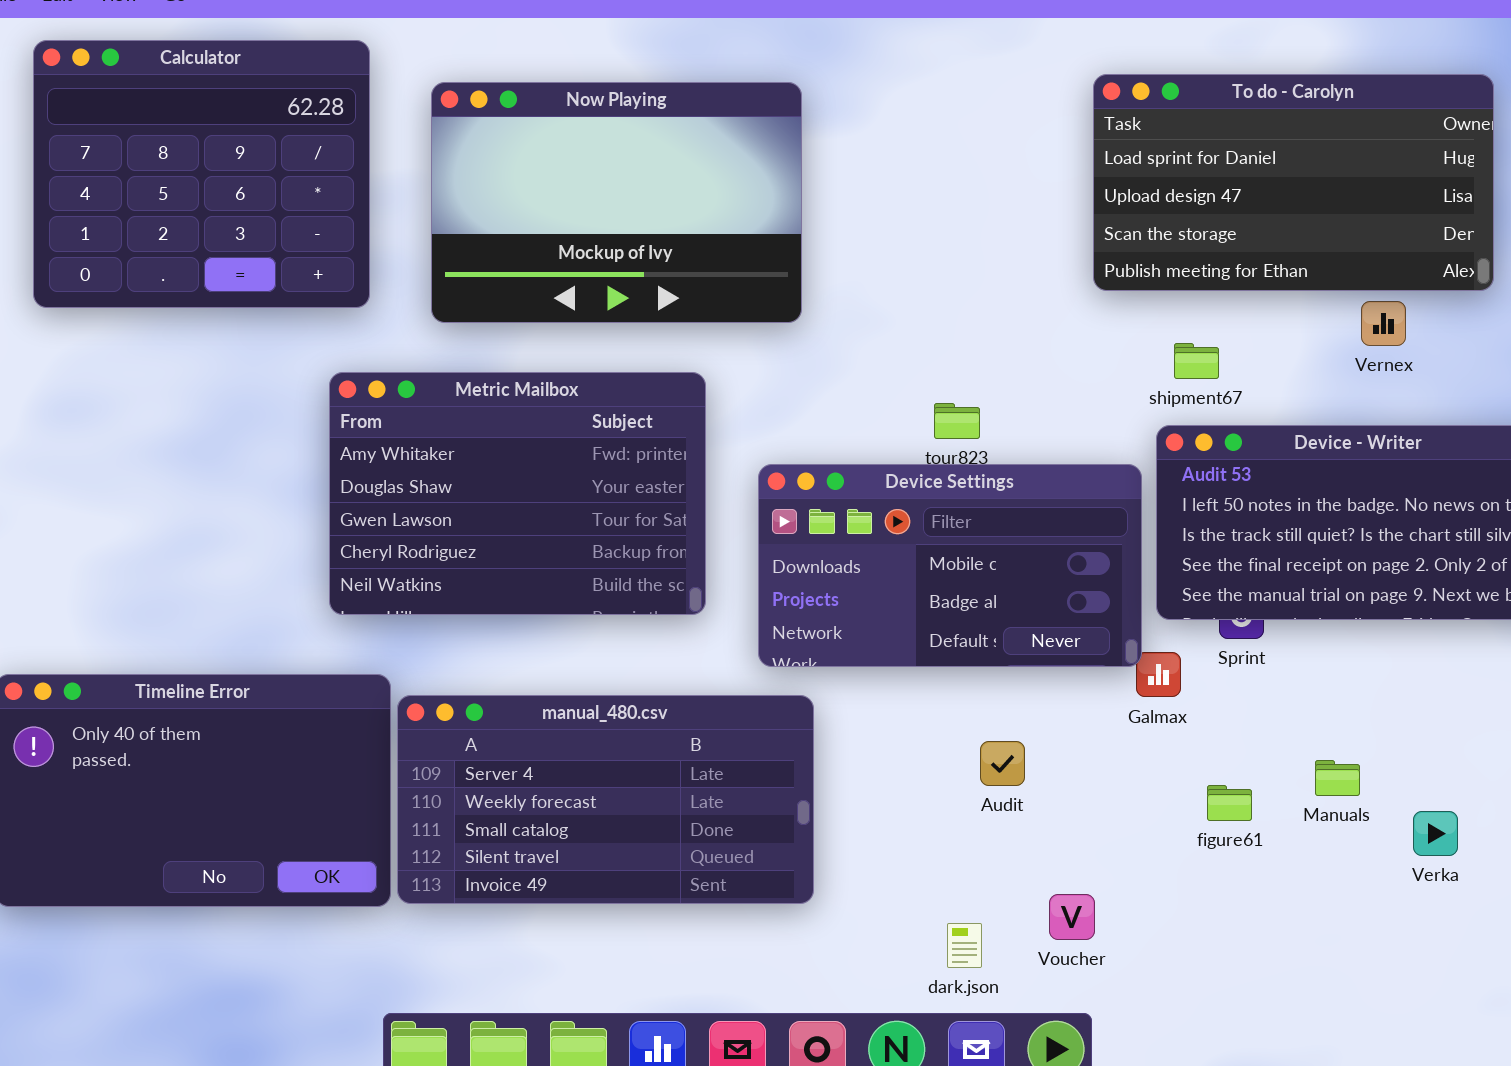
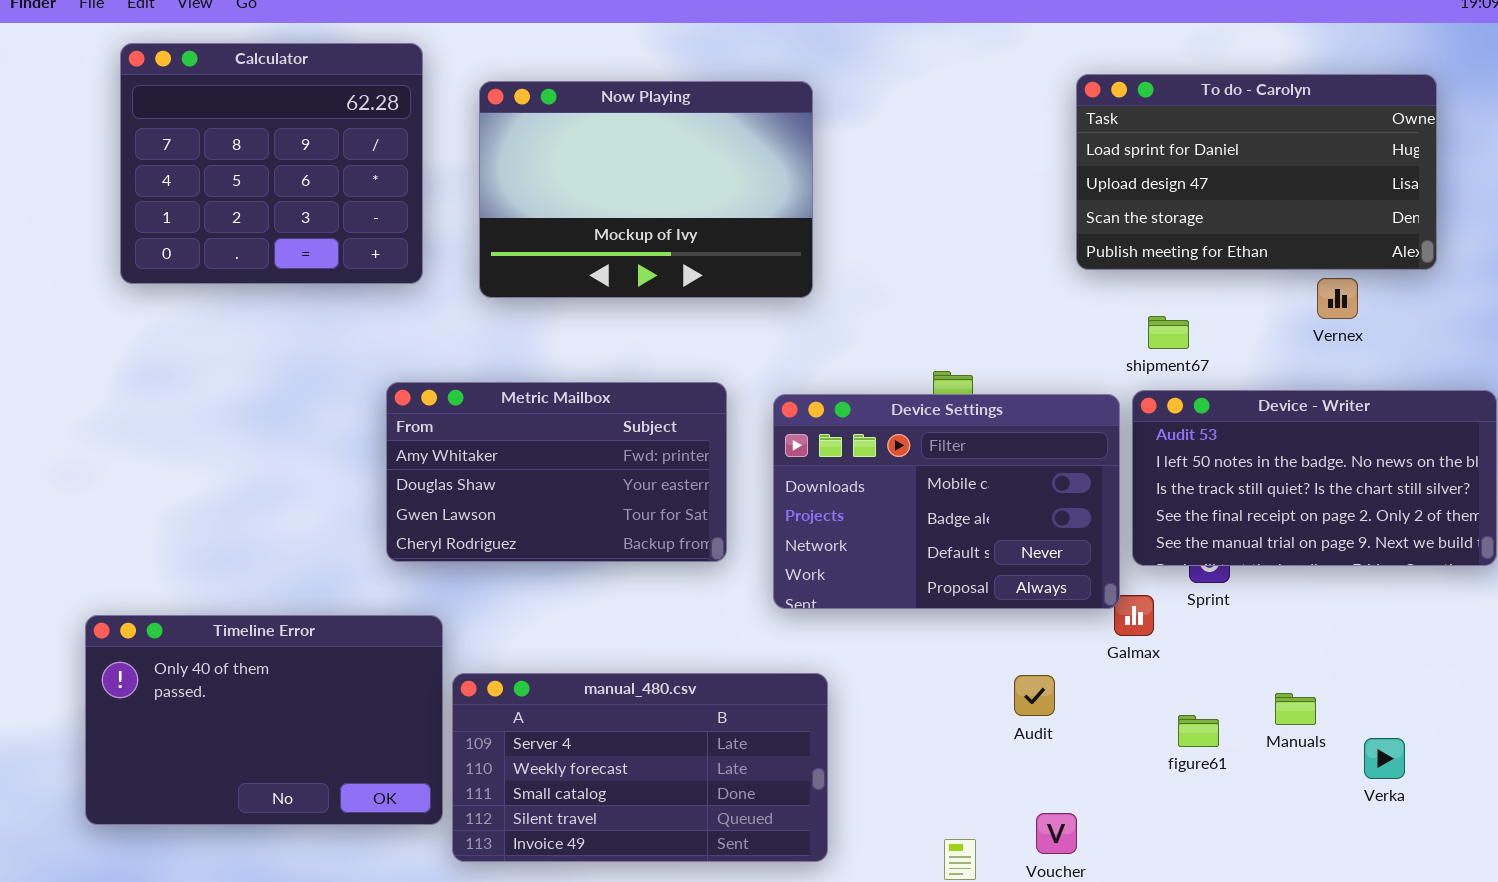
Metric Mailbox: [329,372,706,615] -> [386,382,727,562], resized
Device Settings: [758,464,1142,667] -> [773,394,1120,609], resized
manual_480.csv: [397,695,814,904] -> [452,673,828,862], moved
Audit: [980,741,1025,786] -> [1014,675,1055,716], moved

